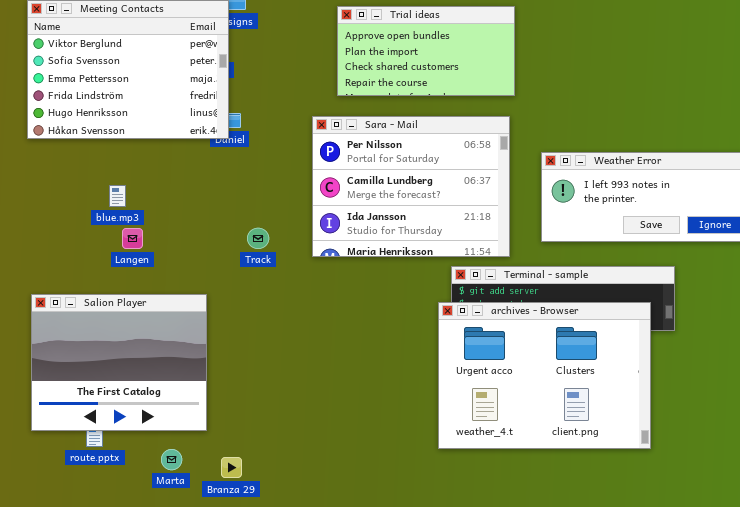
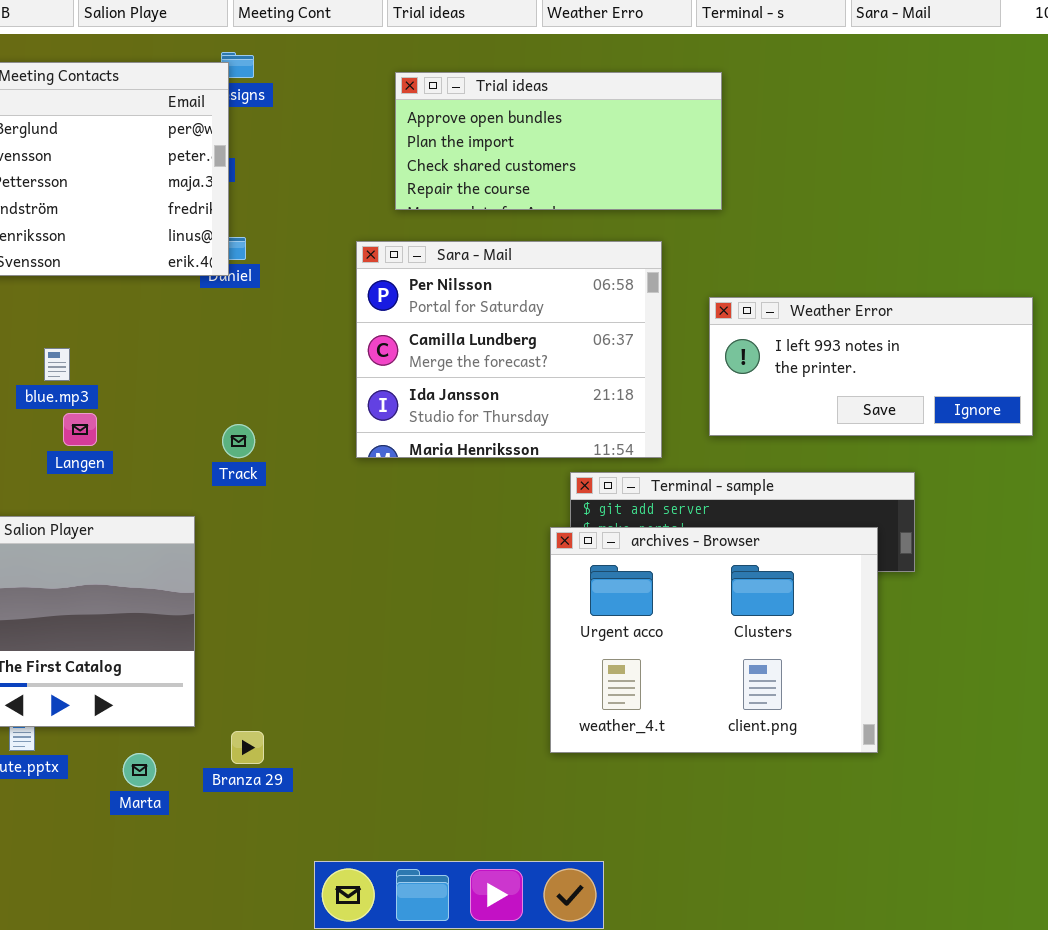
Trial ideas: [337,6,515,96] -> [395,72,722,210], resized
Track: [247,228,269,249] -> [222,424,255,458], moved
Branza 29: [221,457,242,478] -> [231,731,264,764], moved

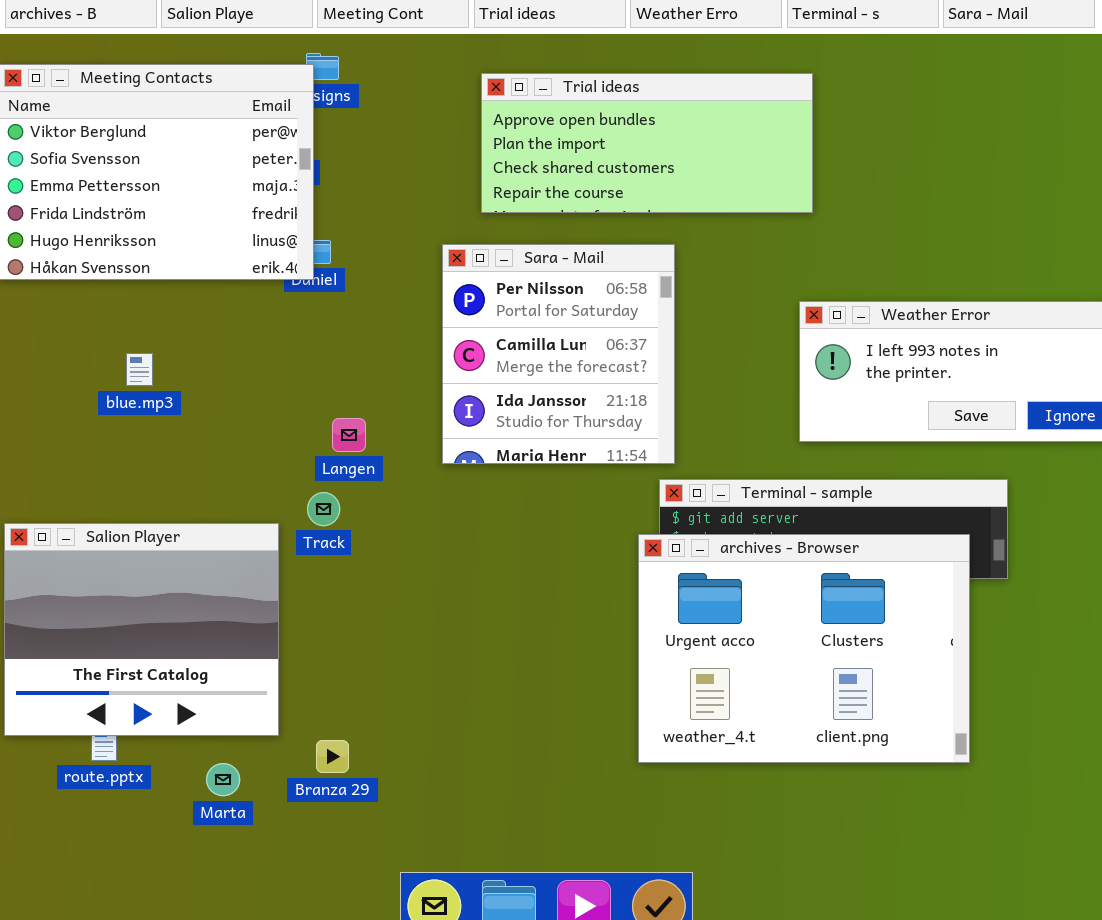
Sara - Mail: [356,241,662,458] -> [442,244,675,464], resized
Langen: [63,413,97,446] -> [332,418,366,452], moved
Track: [222,424,255,458] -> [307,492,340,526], moved

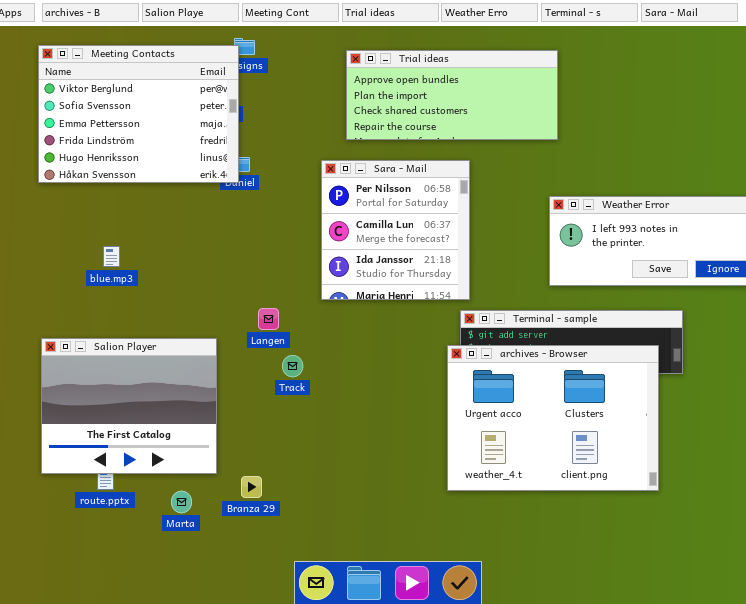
blue.mp3: [126,353,153,386] -> [103,246,120,267], moved
Langen: [332,418,366,452] -> [258,308,279,330], moved
Track: [307,492,340,526] -> [282,355,303,377], moved

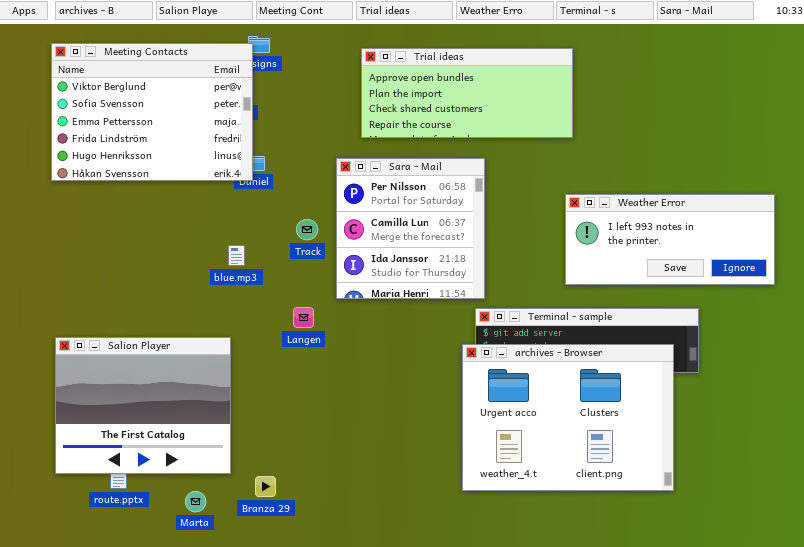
blue.mp3: [103,246,120,267] -> [228,245,245,266], moved
Langen: [258,308,279,330] -> [293,307,314,328], moved
Track: [282,355,303,377] -> [296,219,318,240], moved

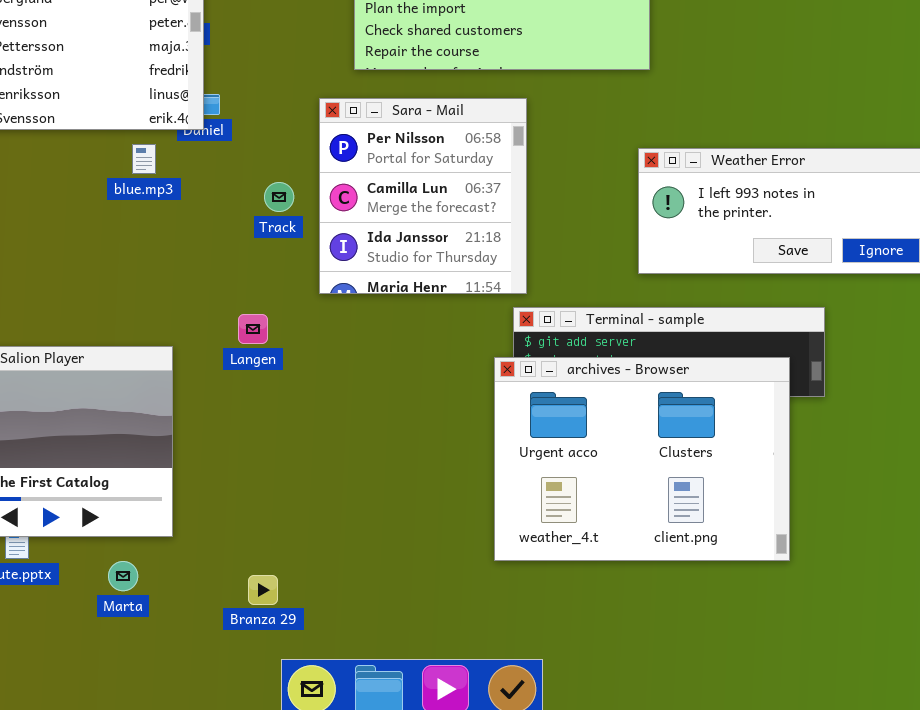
blue.mp3: [228,245,245,266] -> [132,144,156,174], moved
Langen: [293,307,314,328] -> [238,314,268,344], moved
Branza 29: [255,476,276,497] -> [248,575,278,605], moved

